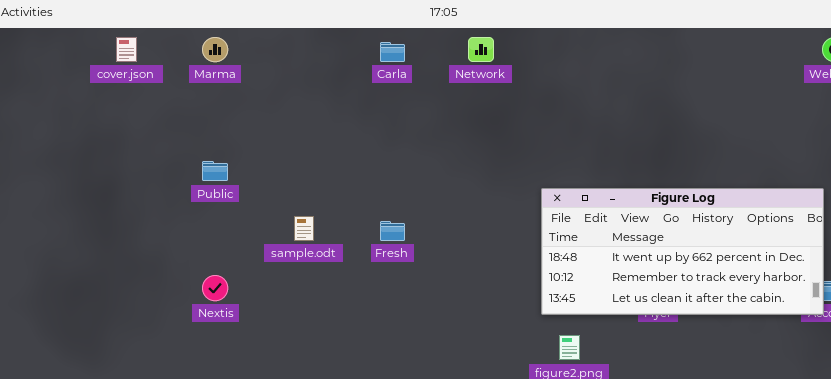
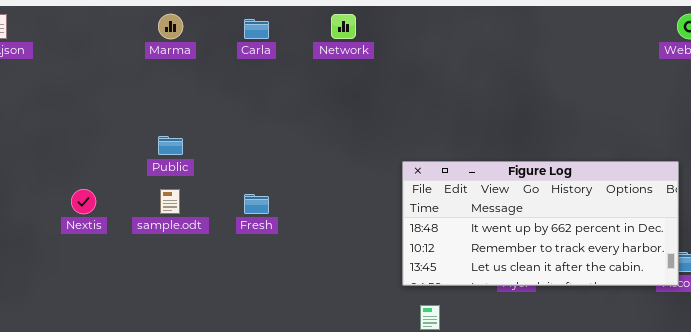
Marma: [202,37,228,62] -> [158,14,183,39], moved
Public: [202,161,228,181] -> [158,136,183,155], moved
Nextis: [202,275,228,301] -> [71,189,96,214], moved

